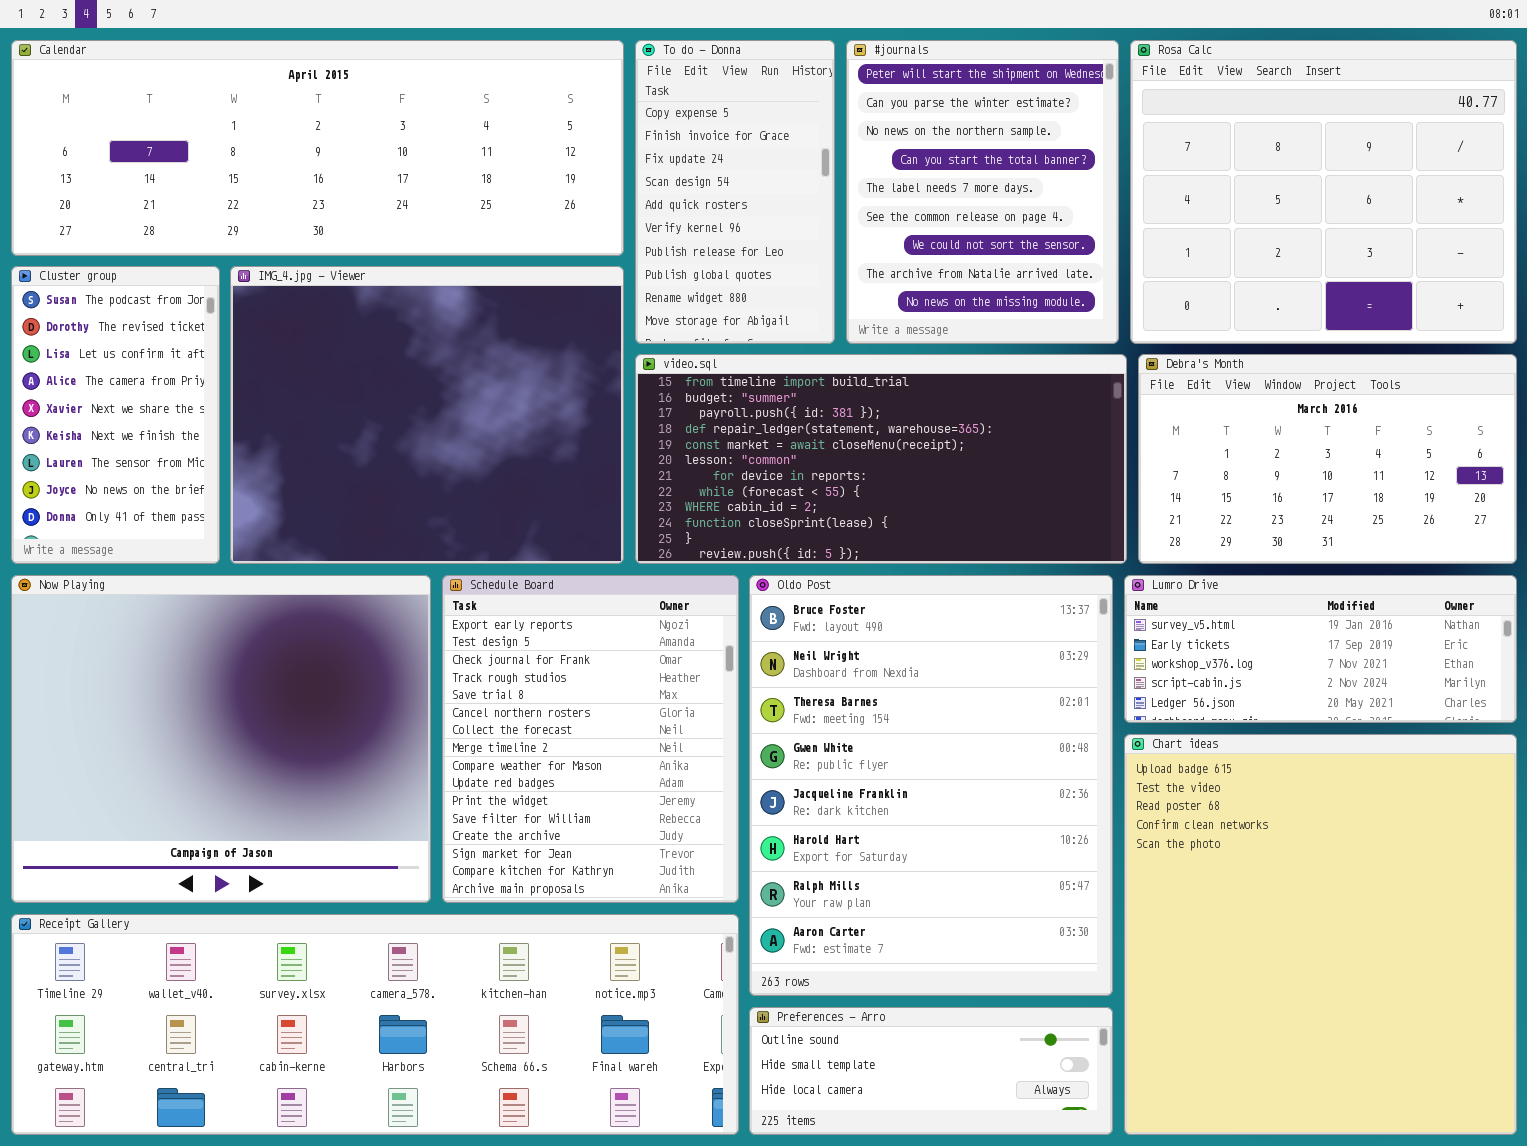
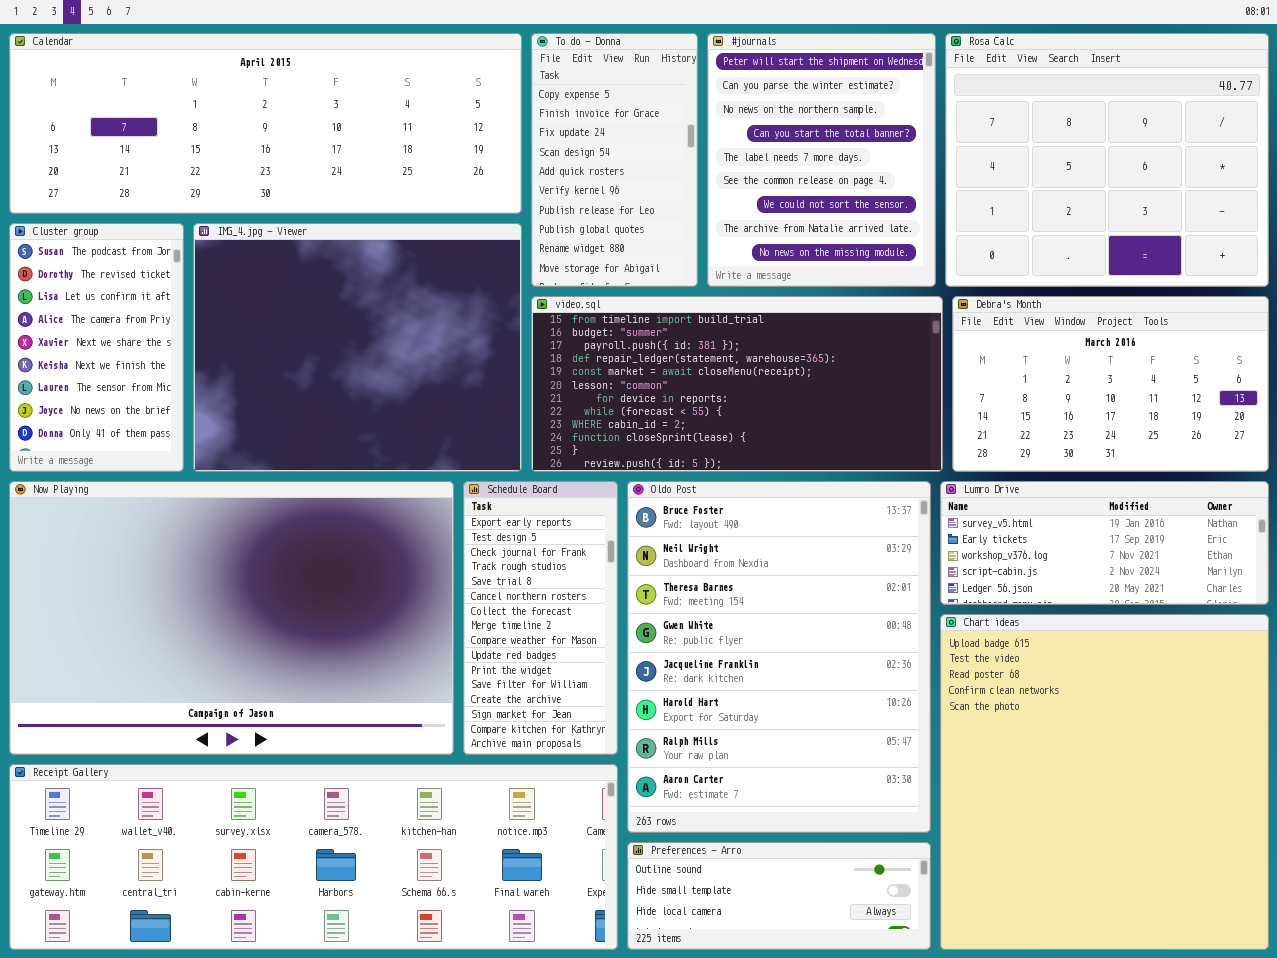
Now Playing: [11,575,431,903] -> [9,481,454,755], resized
Schedule Board: [442,575,739,903] -> [463,481,618,755], resized

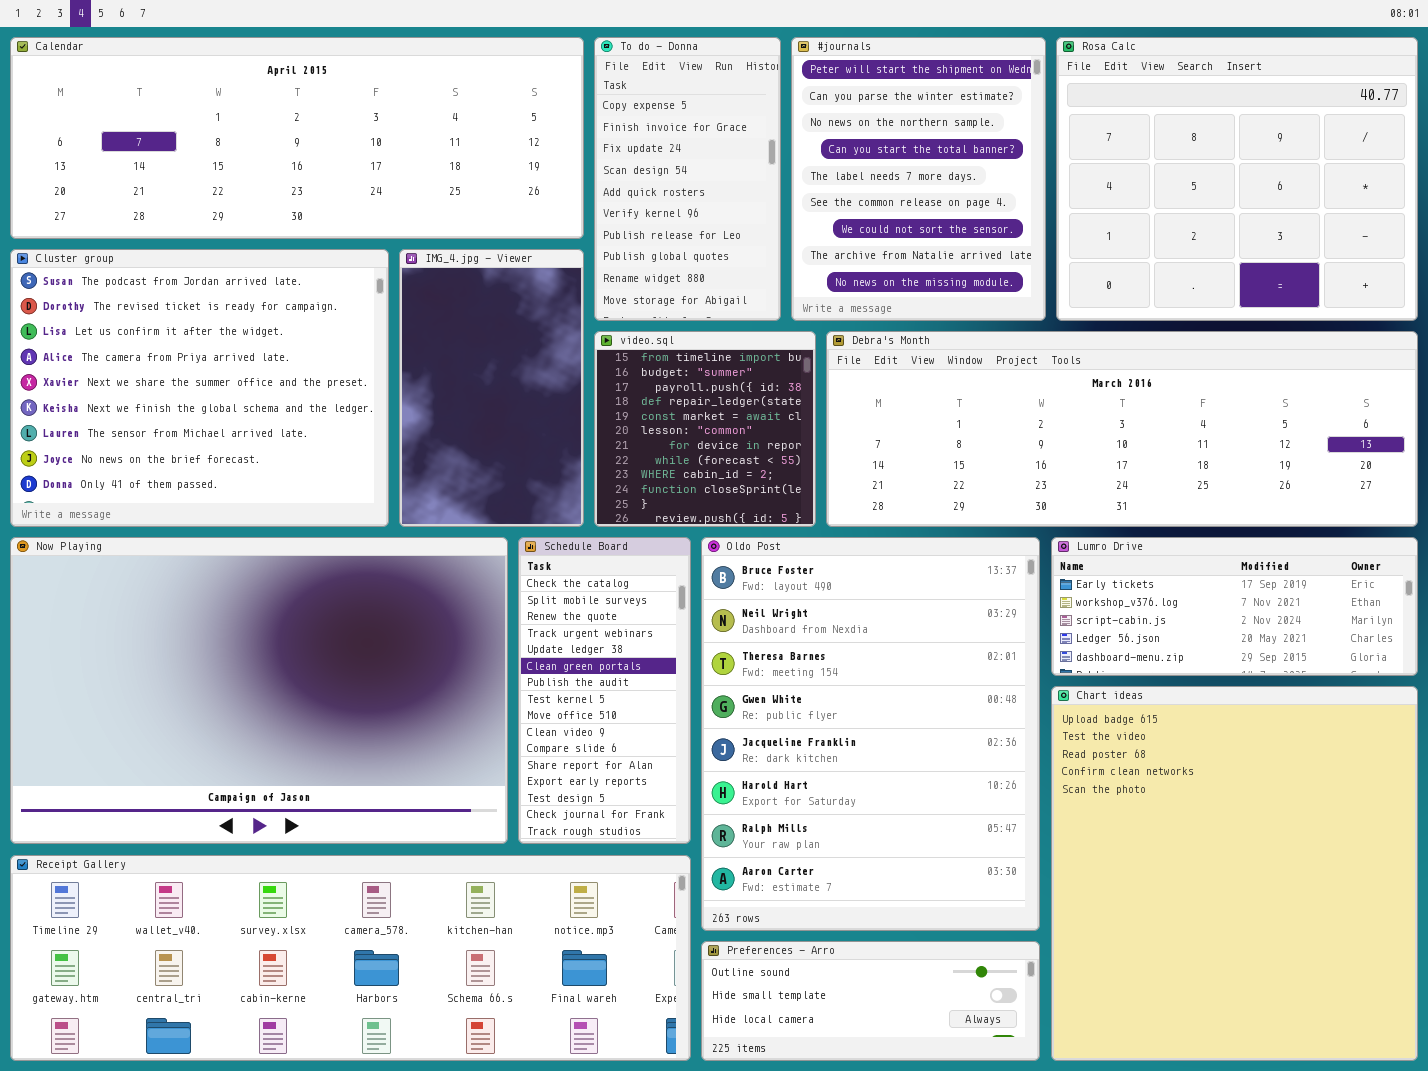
Cluster group: [9,223,184,472] -> [10,249,389,527], resized
IMG_4.jpg - Viewer: [193,223,522,472] -> [399,249,584,527], resized
video.sql: [531,296,943,472] -> [594,331,816,527], resized
Debra's Month: [952,296,1269,472] -> [826,331,1418,527], resized
Schedule Board: [463,481,618,755] -> [518,537,691,844], scrolled up 12 rows
Lumro Drive: [940,481,1269,605] -> [1051,537,1418,676], scrolled down 1 row

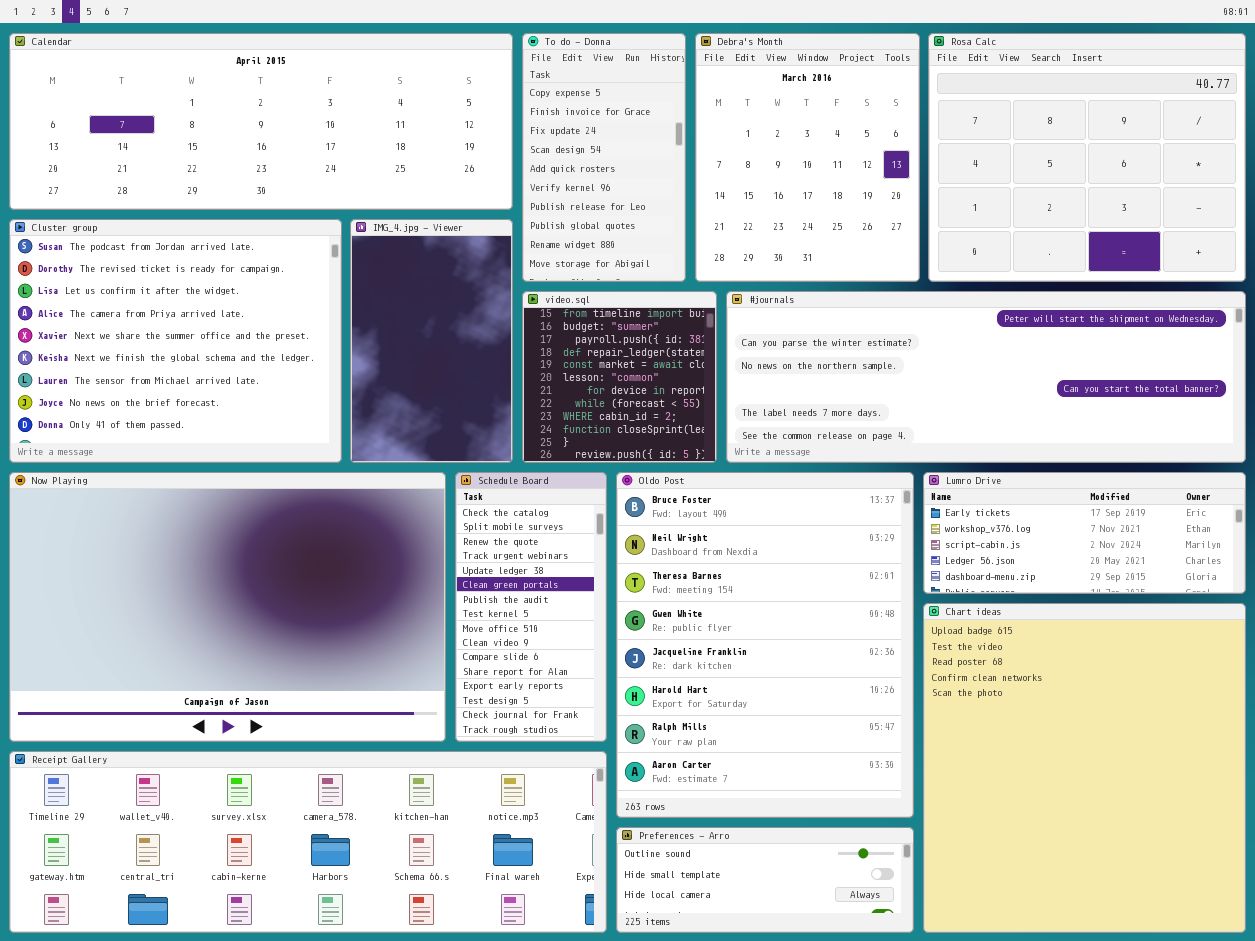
#journals: [791,37,1046,321] -> [726,291,1246,463], moved, resized
Debra's Month: [826,331,1418,527] -> [695,33,920,282], moved, resized

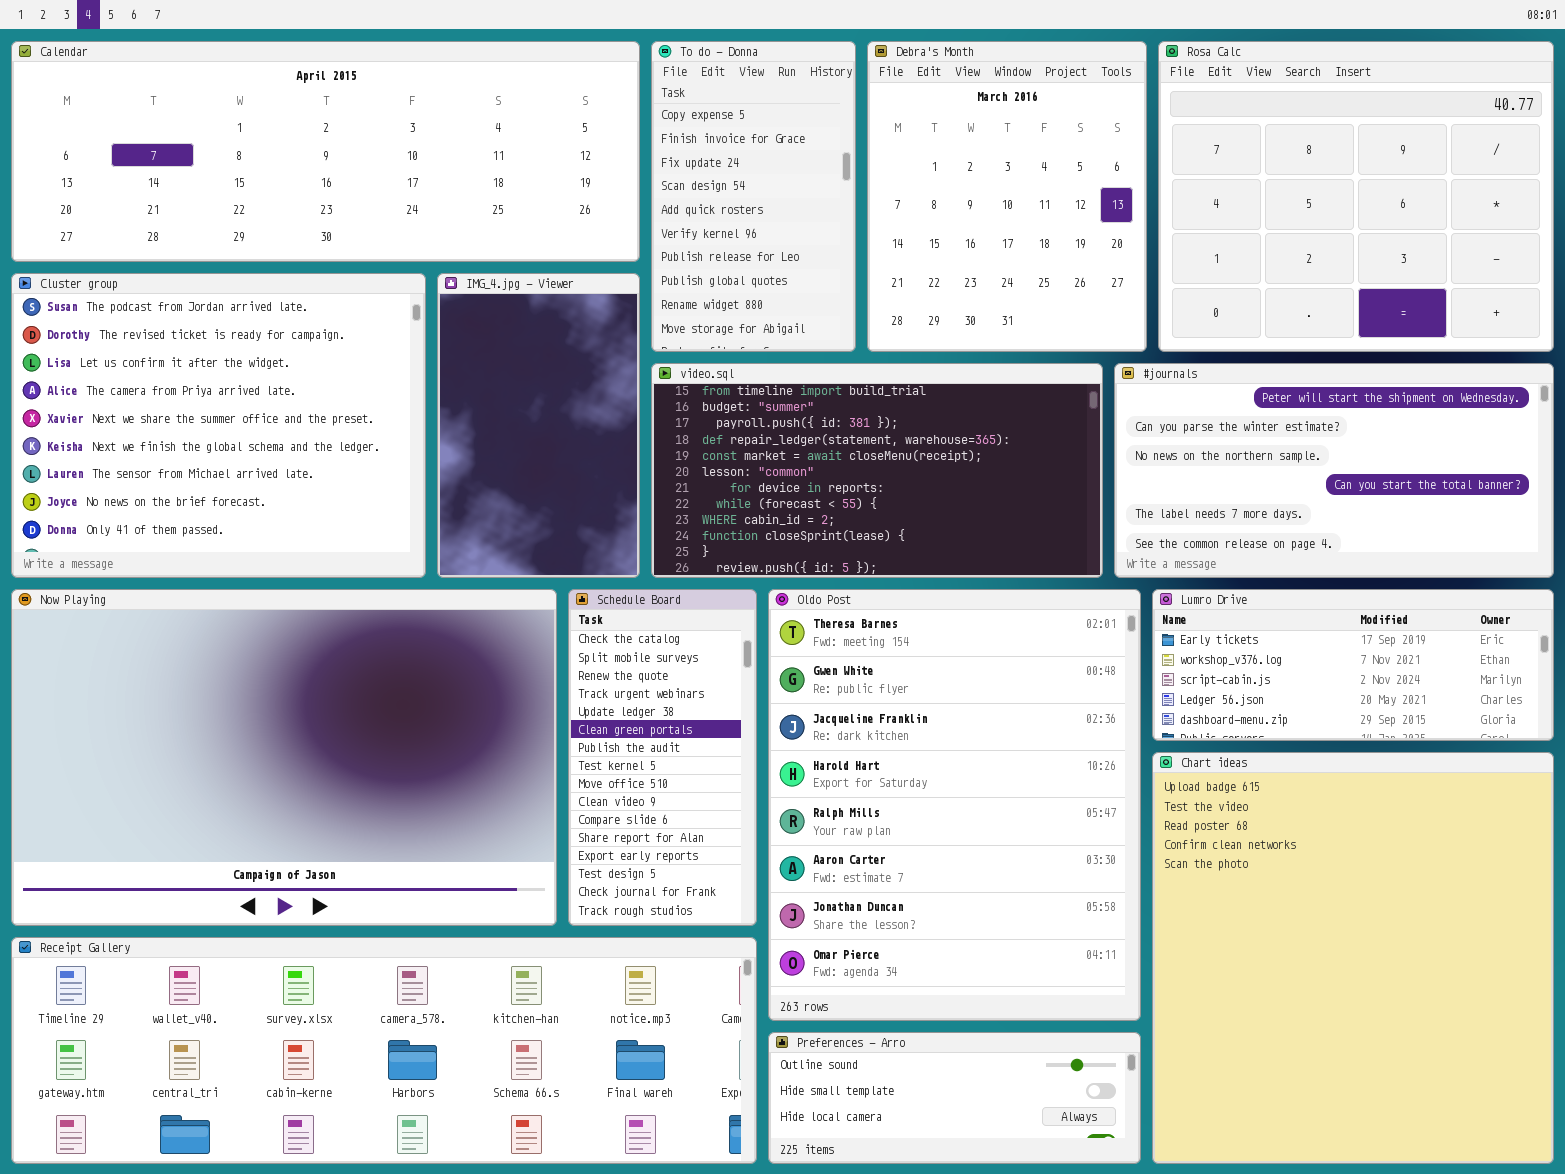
video.sql: [522,291,717,463] -> [651,363,1103,578], resized
#journals: [726,291,1246,463] -> [1114,363,1554,578], resized
Oldo Post: [616,472,914,818] -> [768,589,1141,1021], scrolled down 2 rows

